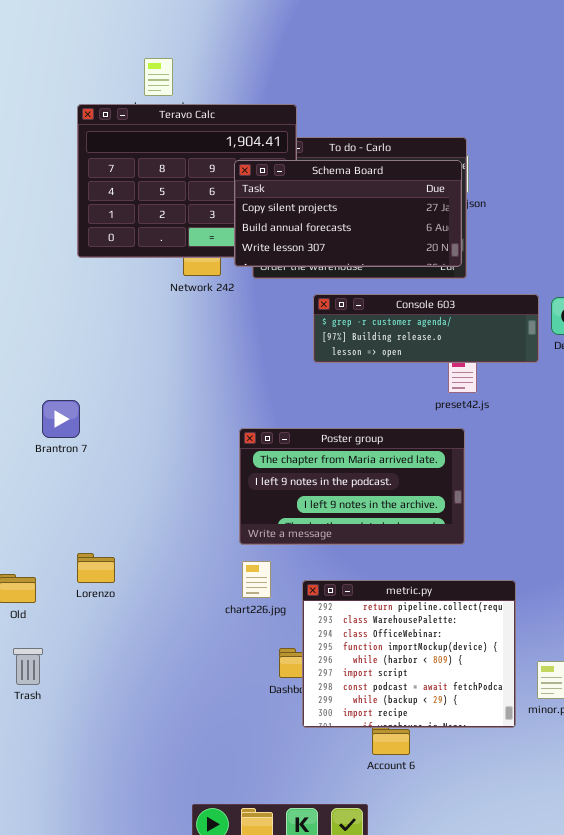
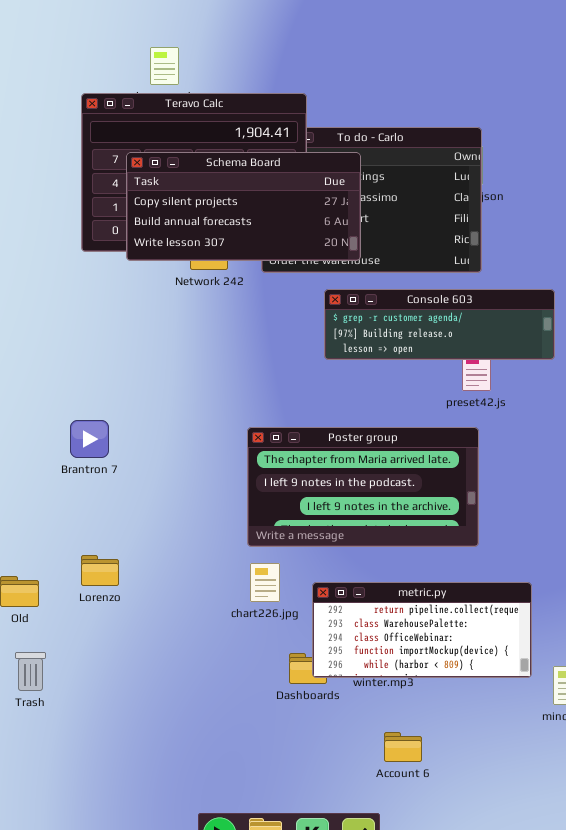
Schema Board: [234,160,462,267] -> [126,152,361,261], moved
Brantron 7: [42,400,80,438] -> [70,420,109,458], moved
metric.py: [302,580,516,728] -> [312,582,532,678], resized

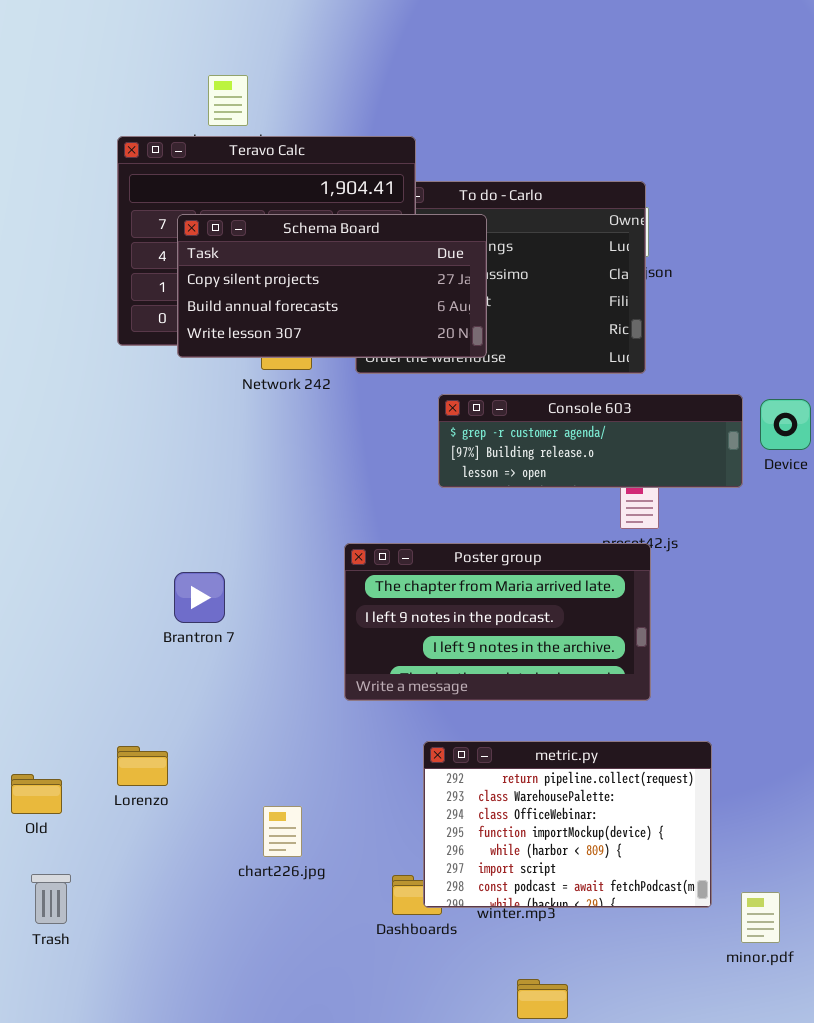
Brantron 7: [70,420,109,458] -> [174,572,225,623], moved
Poster group: [247,427,479,547] -> [344,543,651,701], moved
chart226.jpg: [250,563,280,602] -> [263,806,302,857], moved
metric.py: [312,582,532,678] -> [423,741,712,908], resized

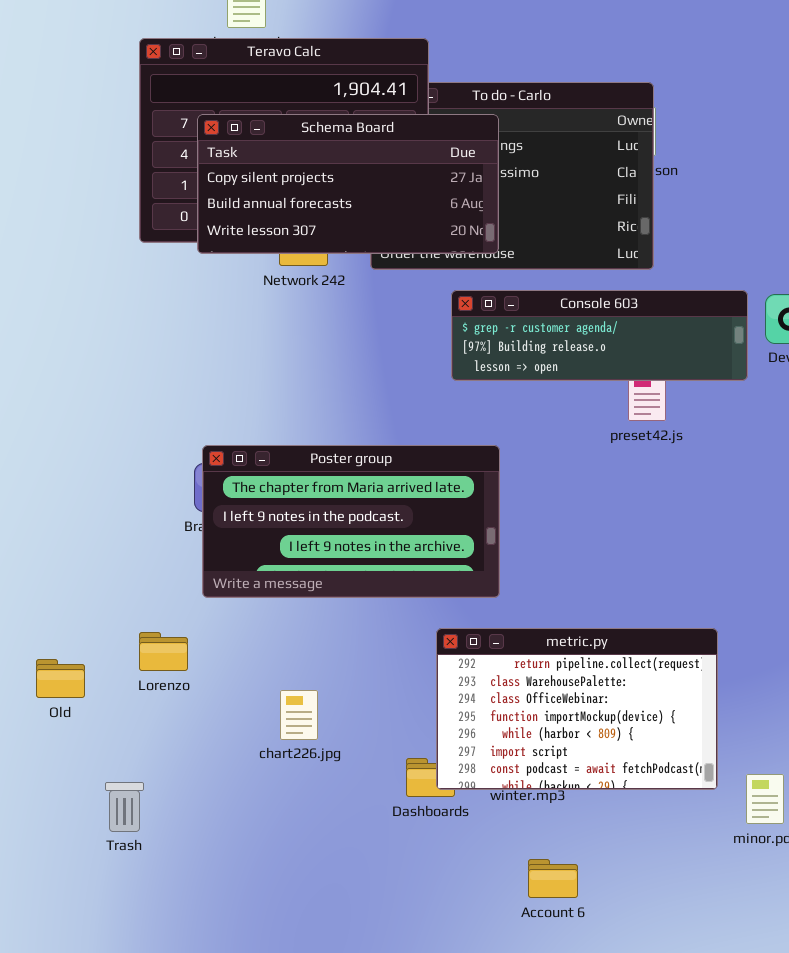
Poster group: [344,543,651,701] -> [202,445,500,598], moved
Trash: [31,874,71,924] -> [105,782,144,832], moved

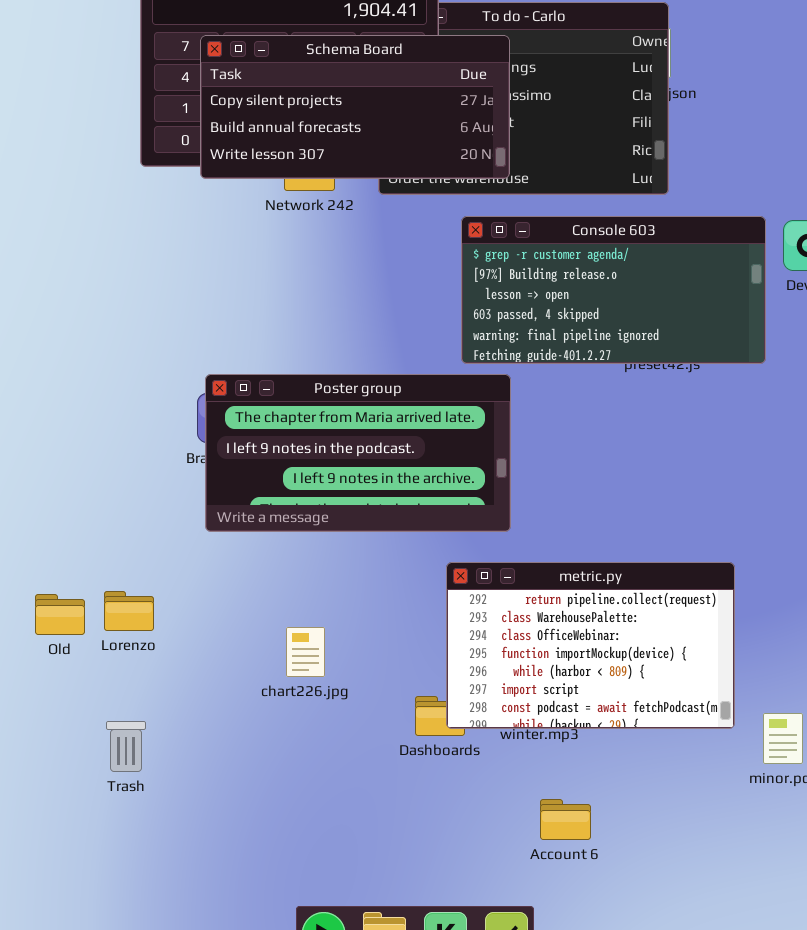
Console 603: [451,290,748,381] -> [461,216,766,364], resized
Lorenzo: [139,632,188,671] -> [104,591,154,631], moved

